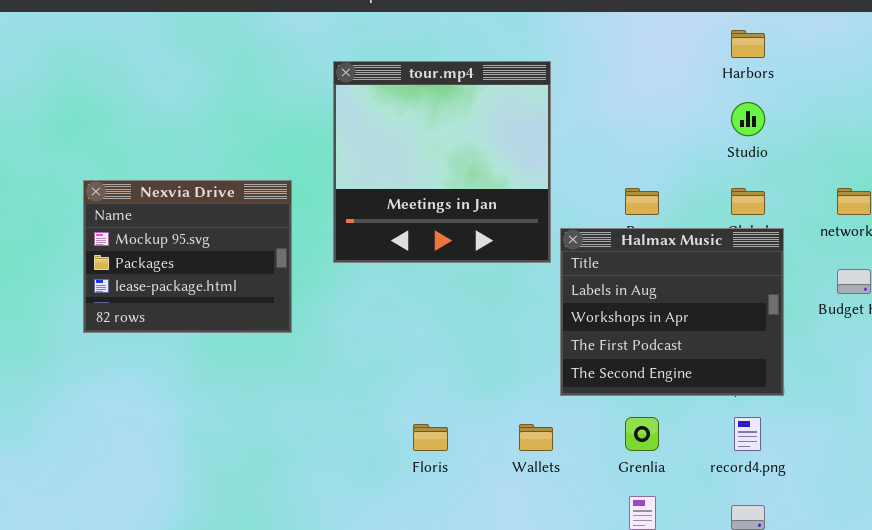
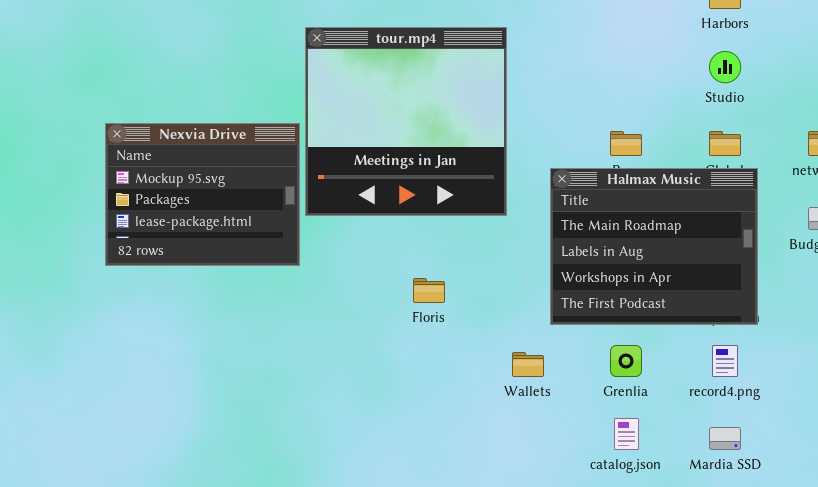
tour.mp4: [333,61,551,263] -> [305,27,507,216], moved
Halmax Music: [560,228,784,396] -> [550,168,758,325], scrolled up 1 row
Floris: [413,424,448,451] -> [413,278,445,303], moved

